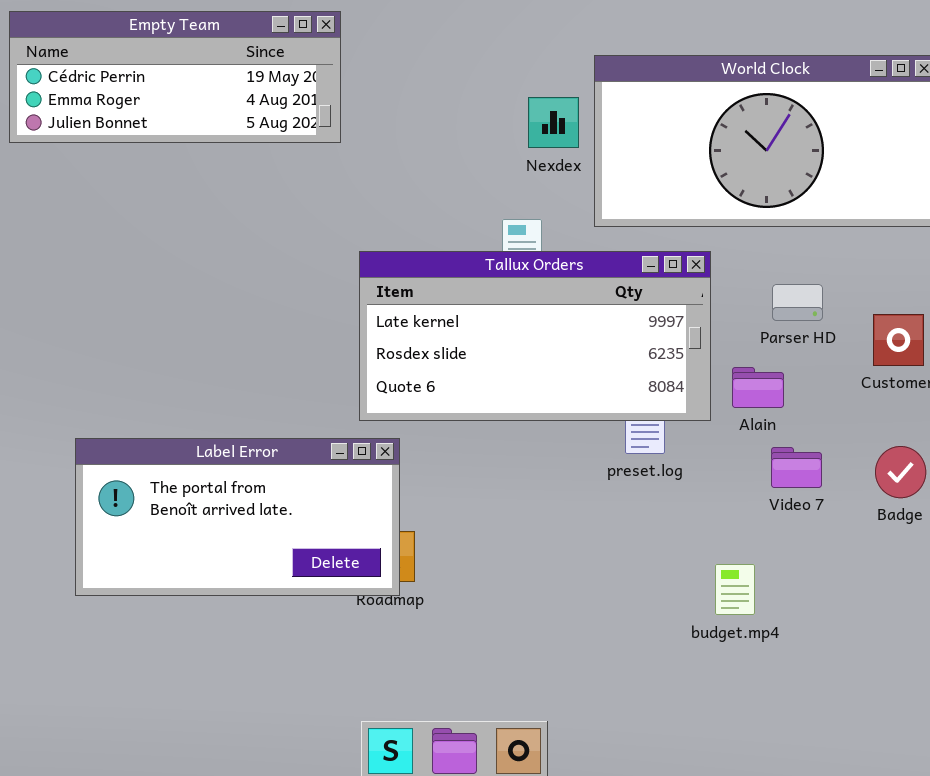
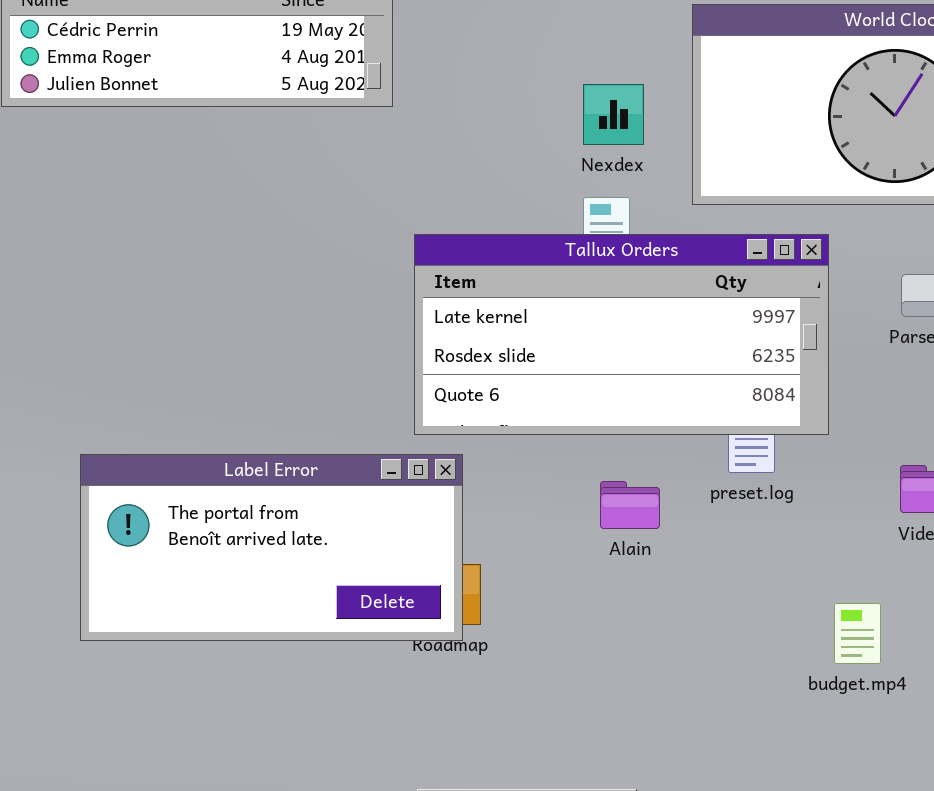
Nexdex: [528,97,579,148] -> [583,84,644,145], moved
Alain: [732,367,784,408] -> [600,481,660,529], moved

